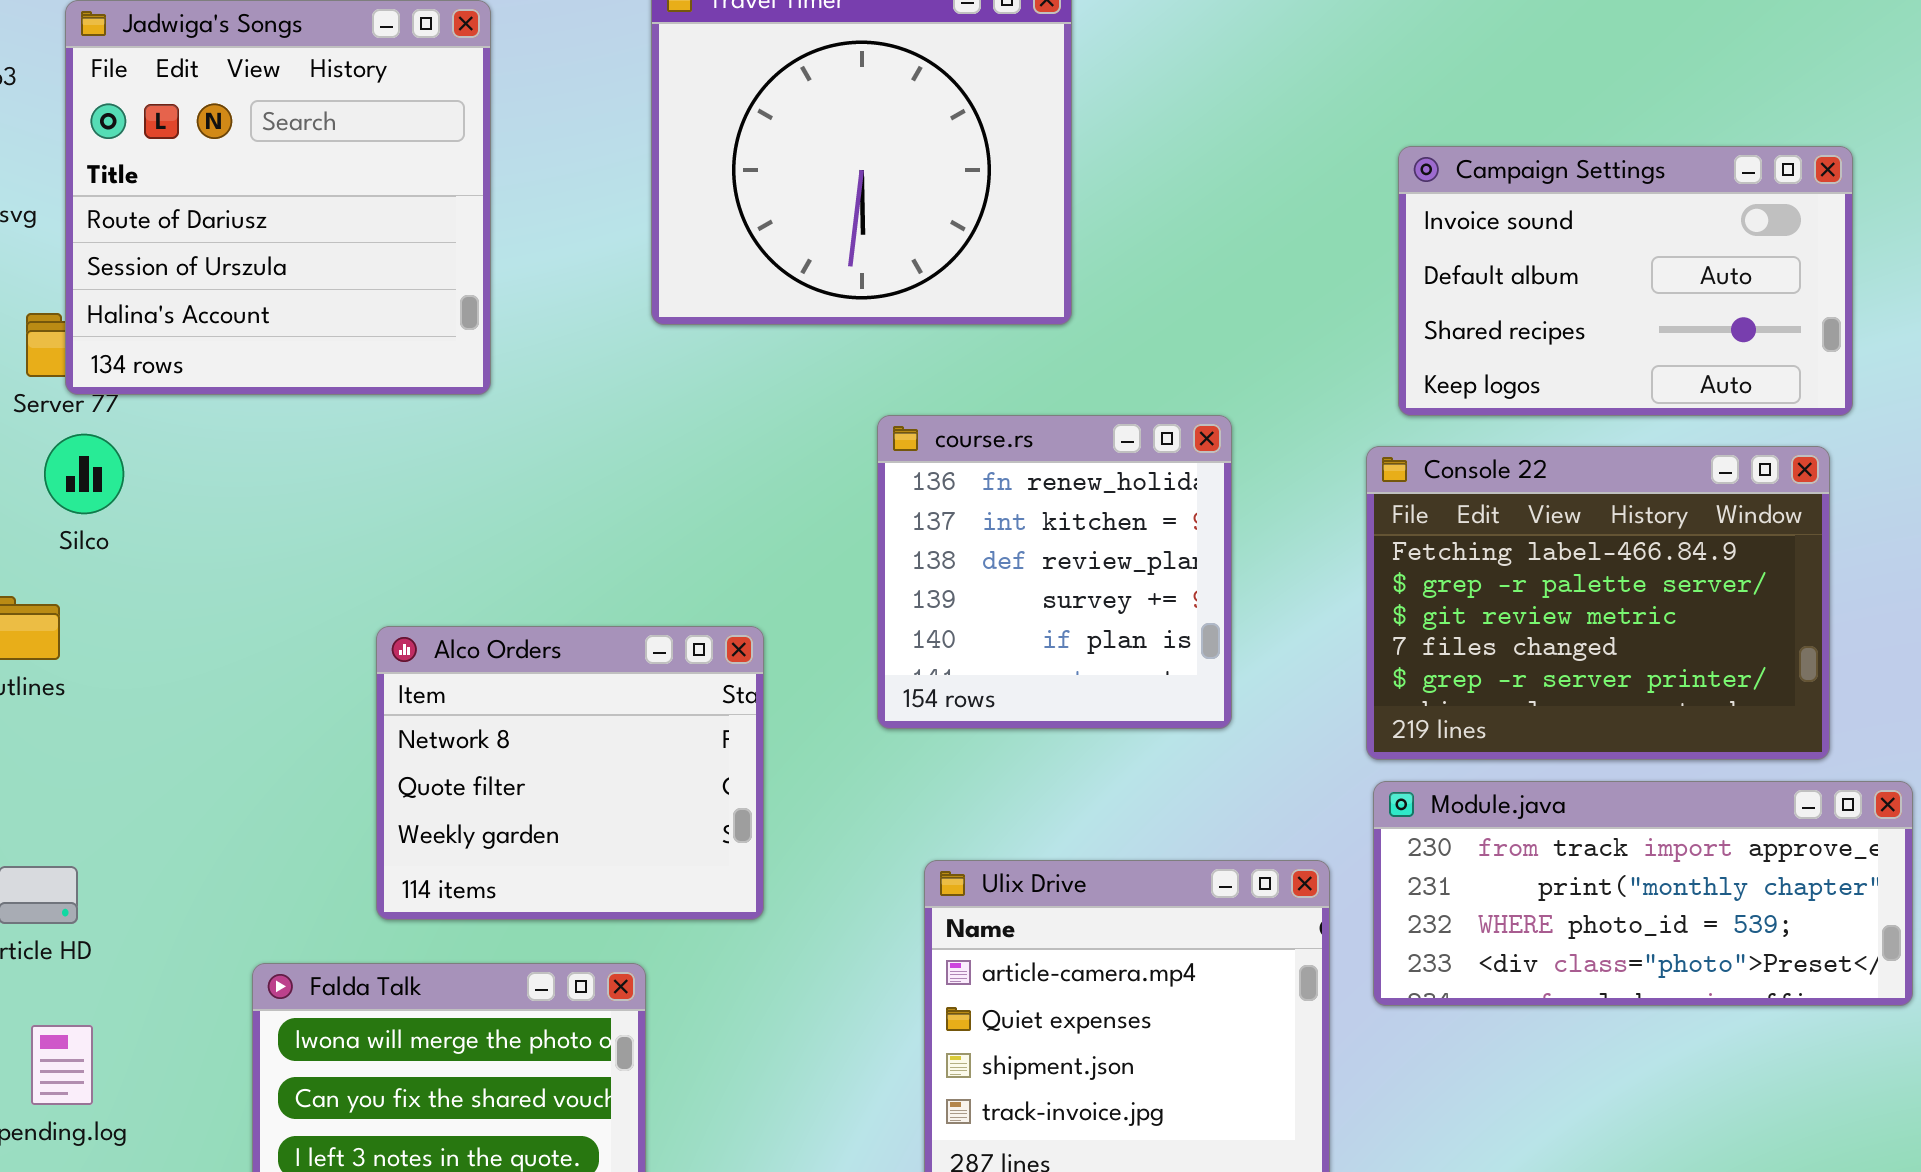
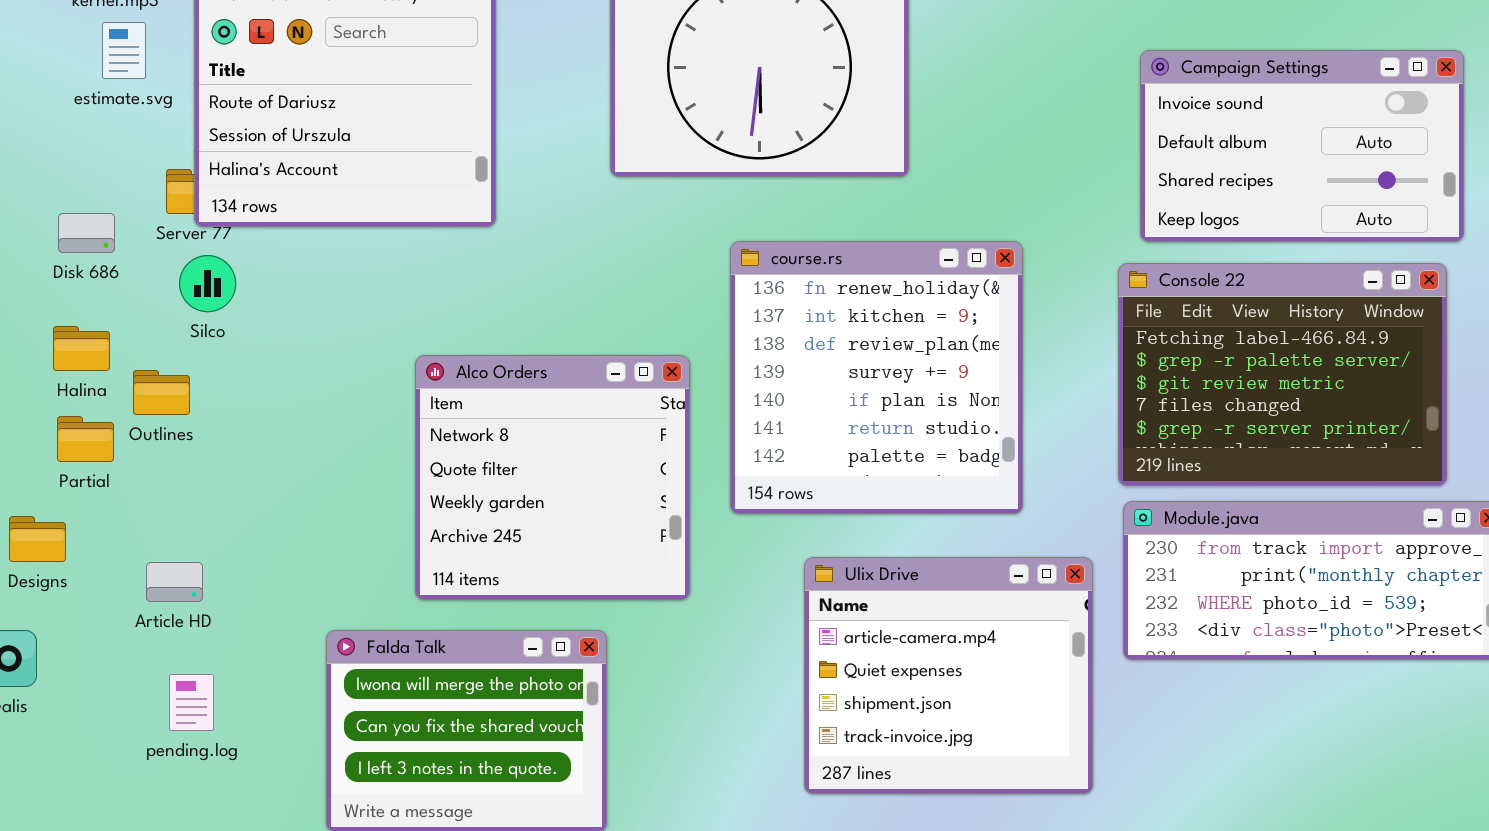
course.rs: [877,415,1232,729] -> [730,241,1023,514], resized
Alco Orders: [376,626,764,920] -> [415,355,690,600], resized

